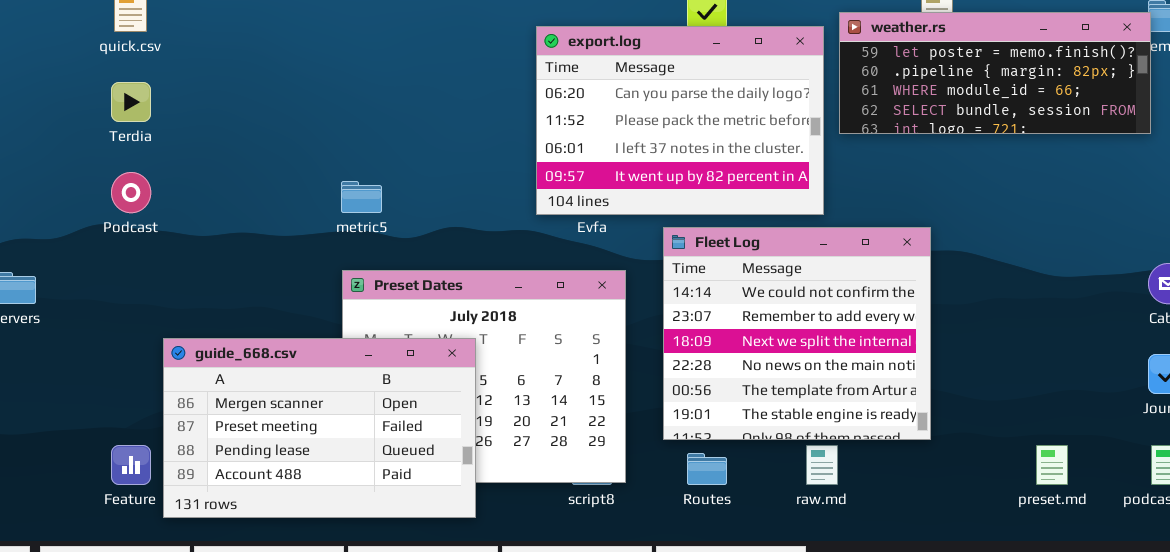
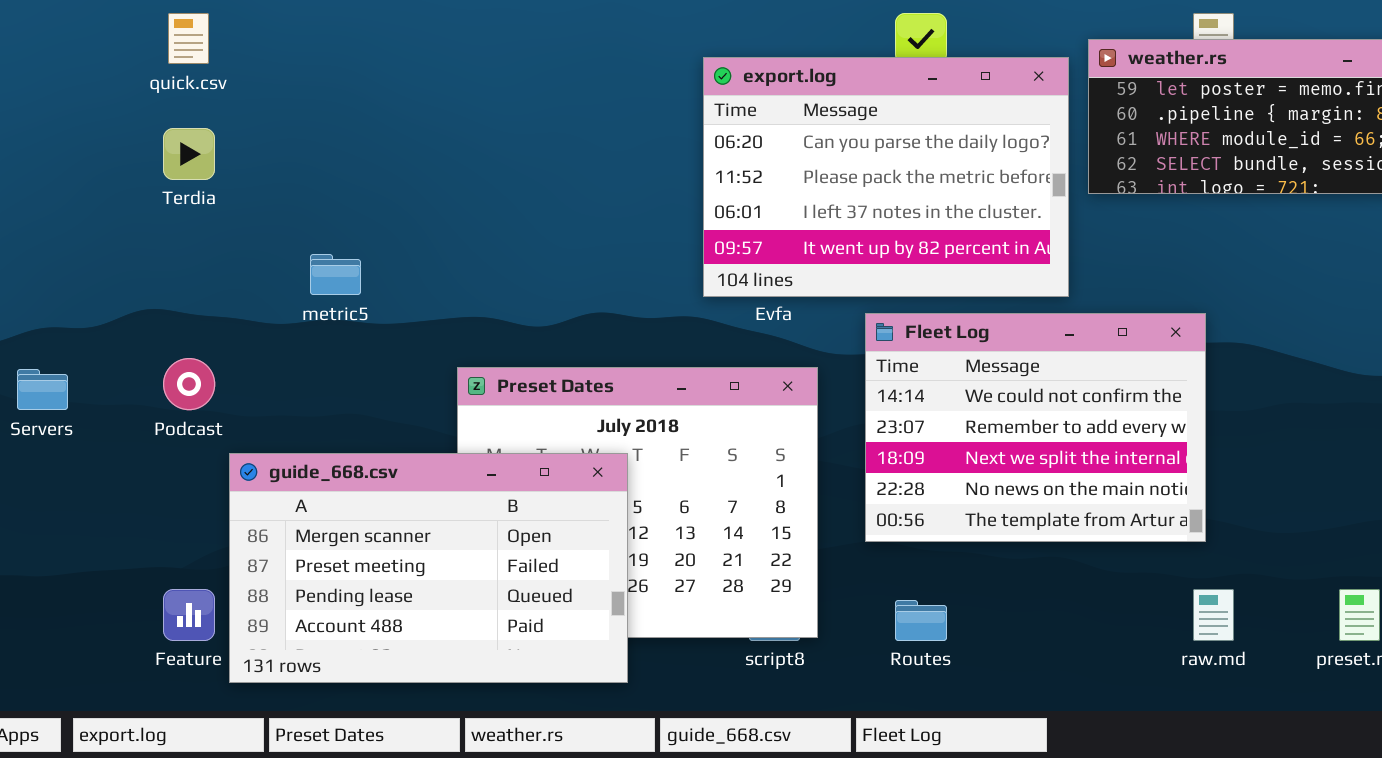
Podcast: [111,172,151,213] -> [163,358,215,410], moved
metric5: [341,181,382,213] -> [310,254,361,295], moved
Fleet Log: [663,227,931,440] -> [865,313,1206,542], resized
raw.md: [806,445,838,485] -> [1193,589,1234,641], moved

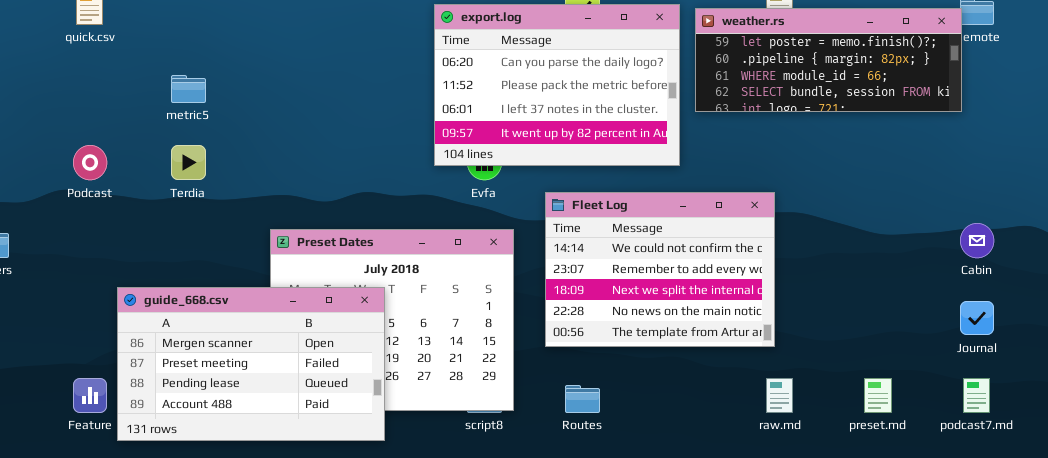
export.log: [703,57,1069,297] -> [434,4,680,166], moved
Terdia: [163,128,215,180] -> [171,145,206,180], moved
metric5: [310,254,361,295] -> [171,75,206,103], moved
Podcast: [163,358,215,410] -> [73,145,107,180], moved

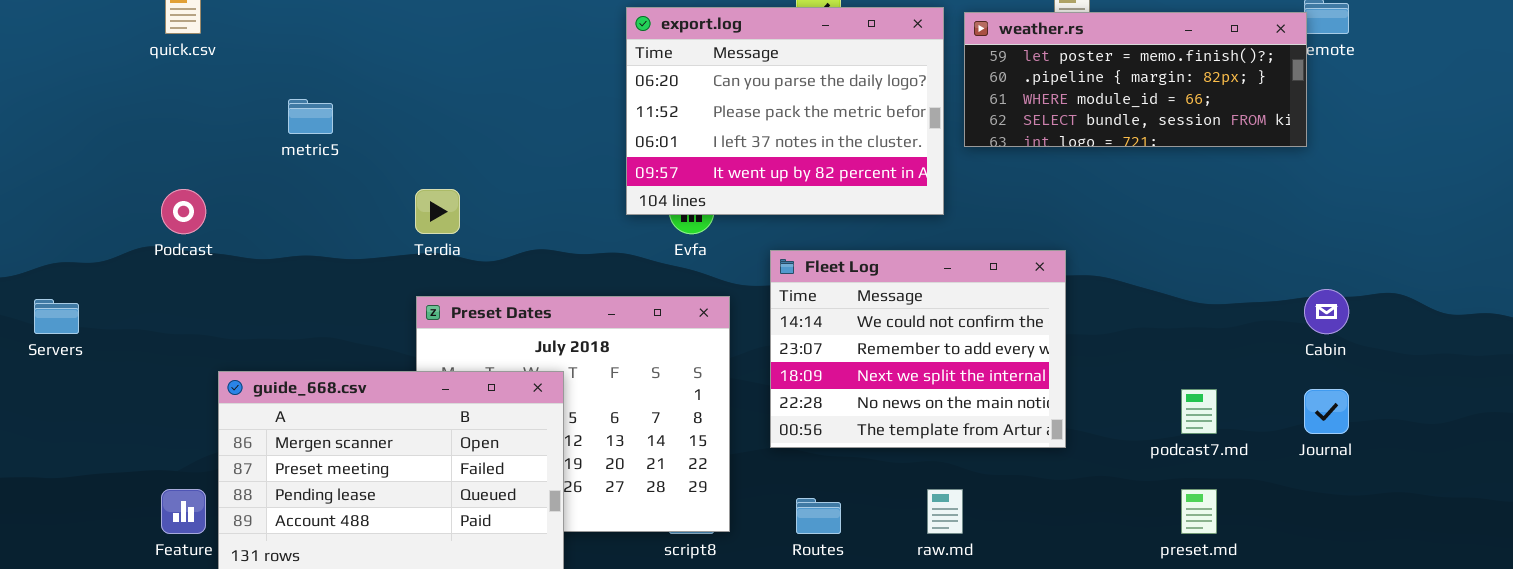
Terdia: [171,145,206,180] -> [415,189,460,234], moved
raw.md: [766,378,793,413] -> [927,489,963,534], moved
podcast7.md: [963,378,990,413] -> [1181,389,1217,434], moved

